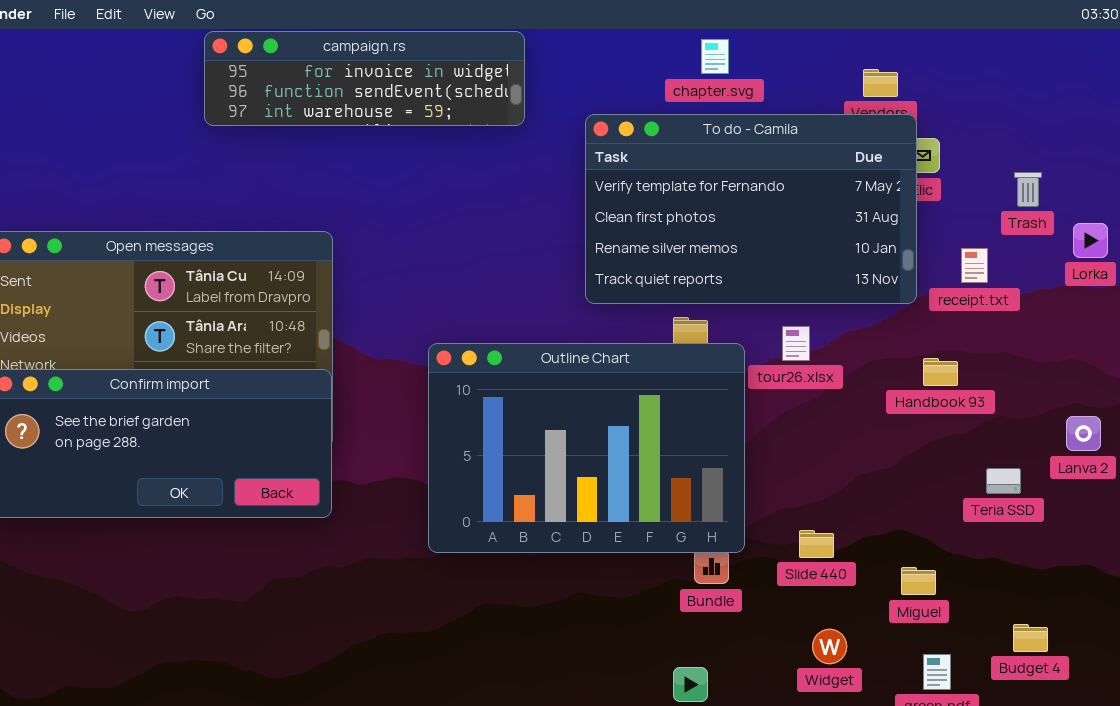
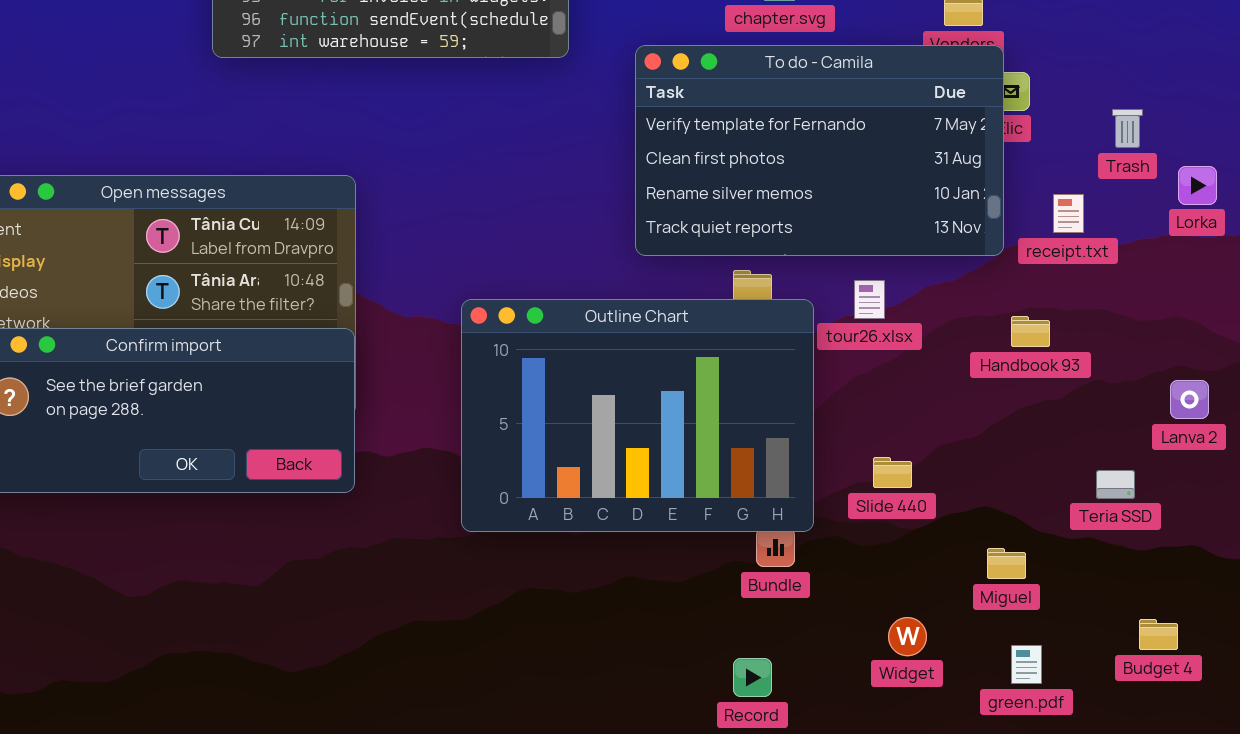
Teria SSD: [986,468,1021,494] -> [1096,470,1135,499], moved
Slide 440: [799,530,834,558] -> [873,457,912,488], moved
Budget 4: [1013,624,1048,652] -> [1139,619,1178,650], moved

